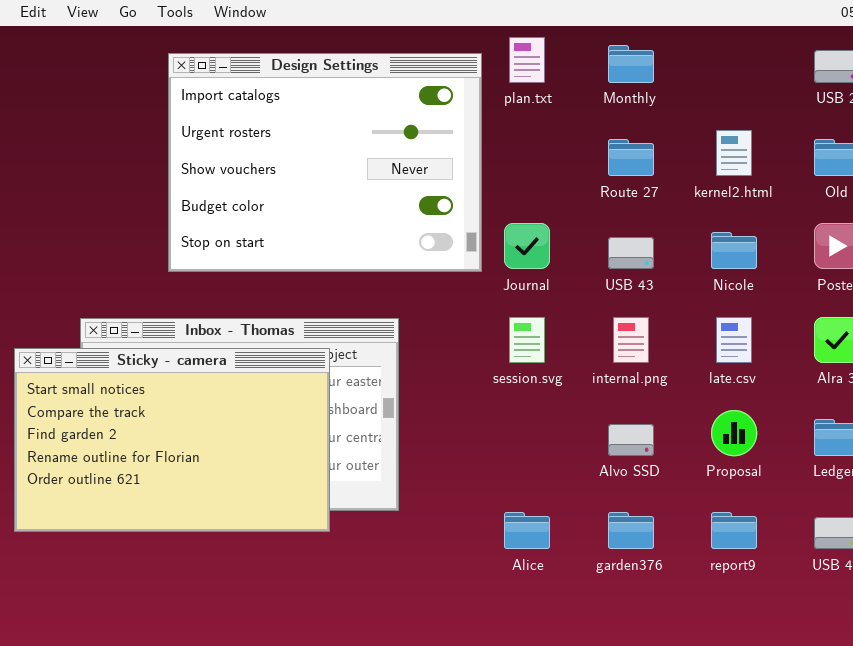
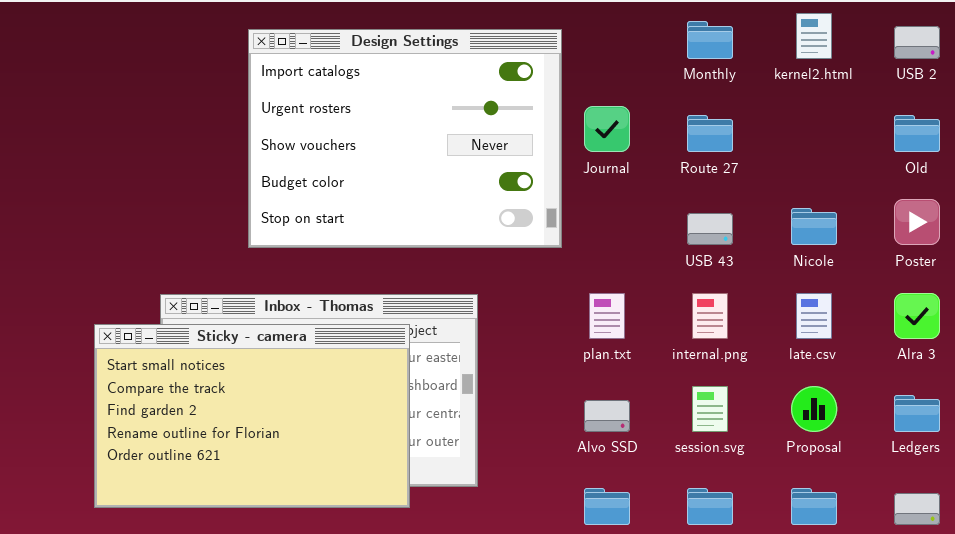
plan.txt: [509,37,545,83] -> [589,293,625,339], moved
kernel2.html: [716,130,752,176] -> [796,13,832,59], moved
Journal: [504,223,550,269] -> [584,106,630,152], moved
session.svg: [509,317,545,363] -> [692,386,728,432], moved
Alvo SSD: [608,424,654,456] -> [584,400,630,432], moved

